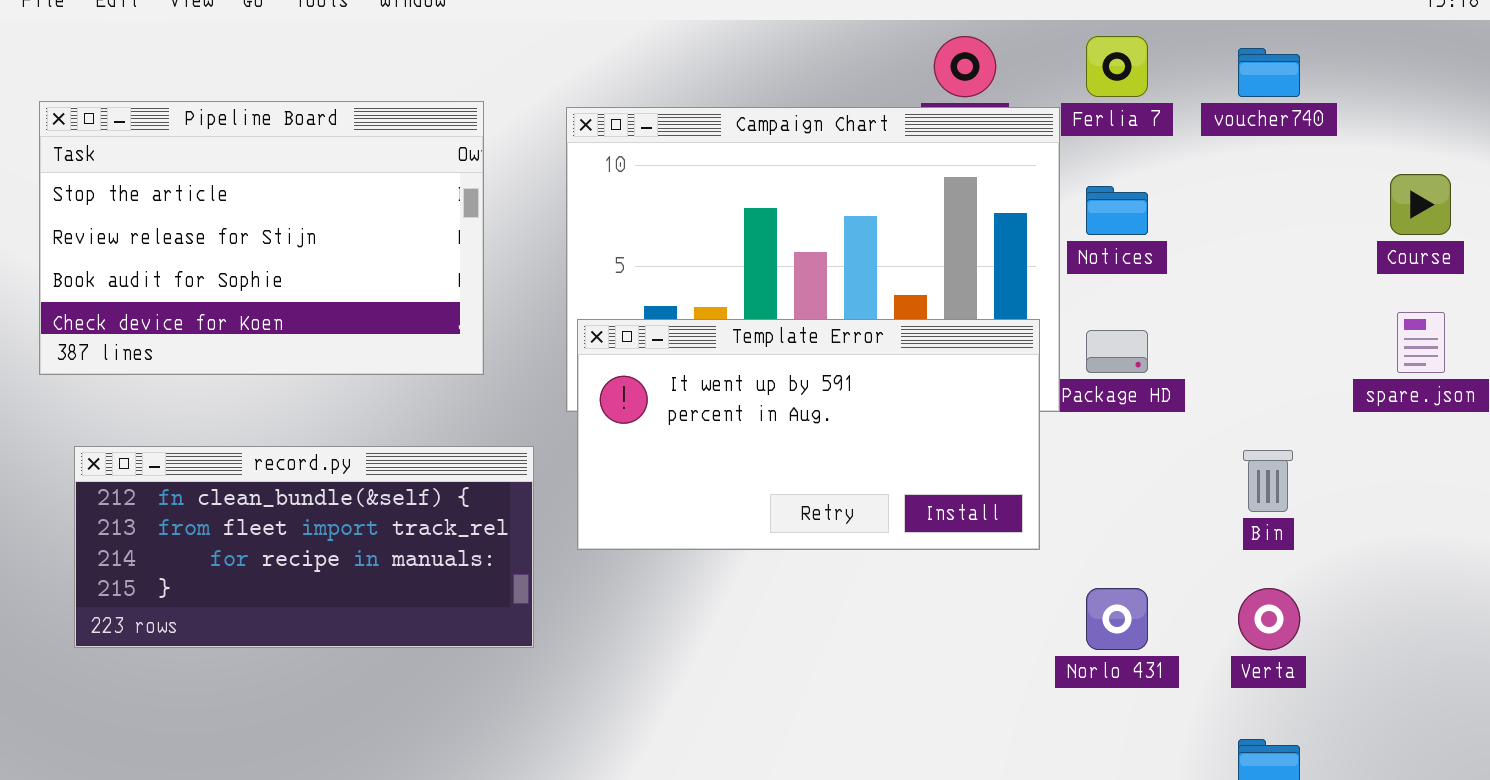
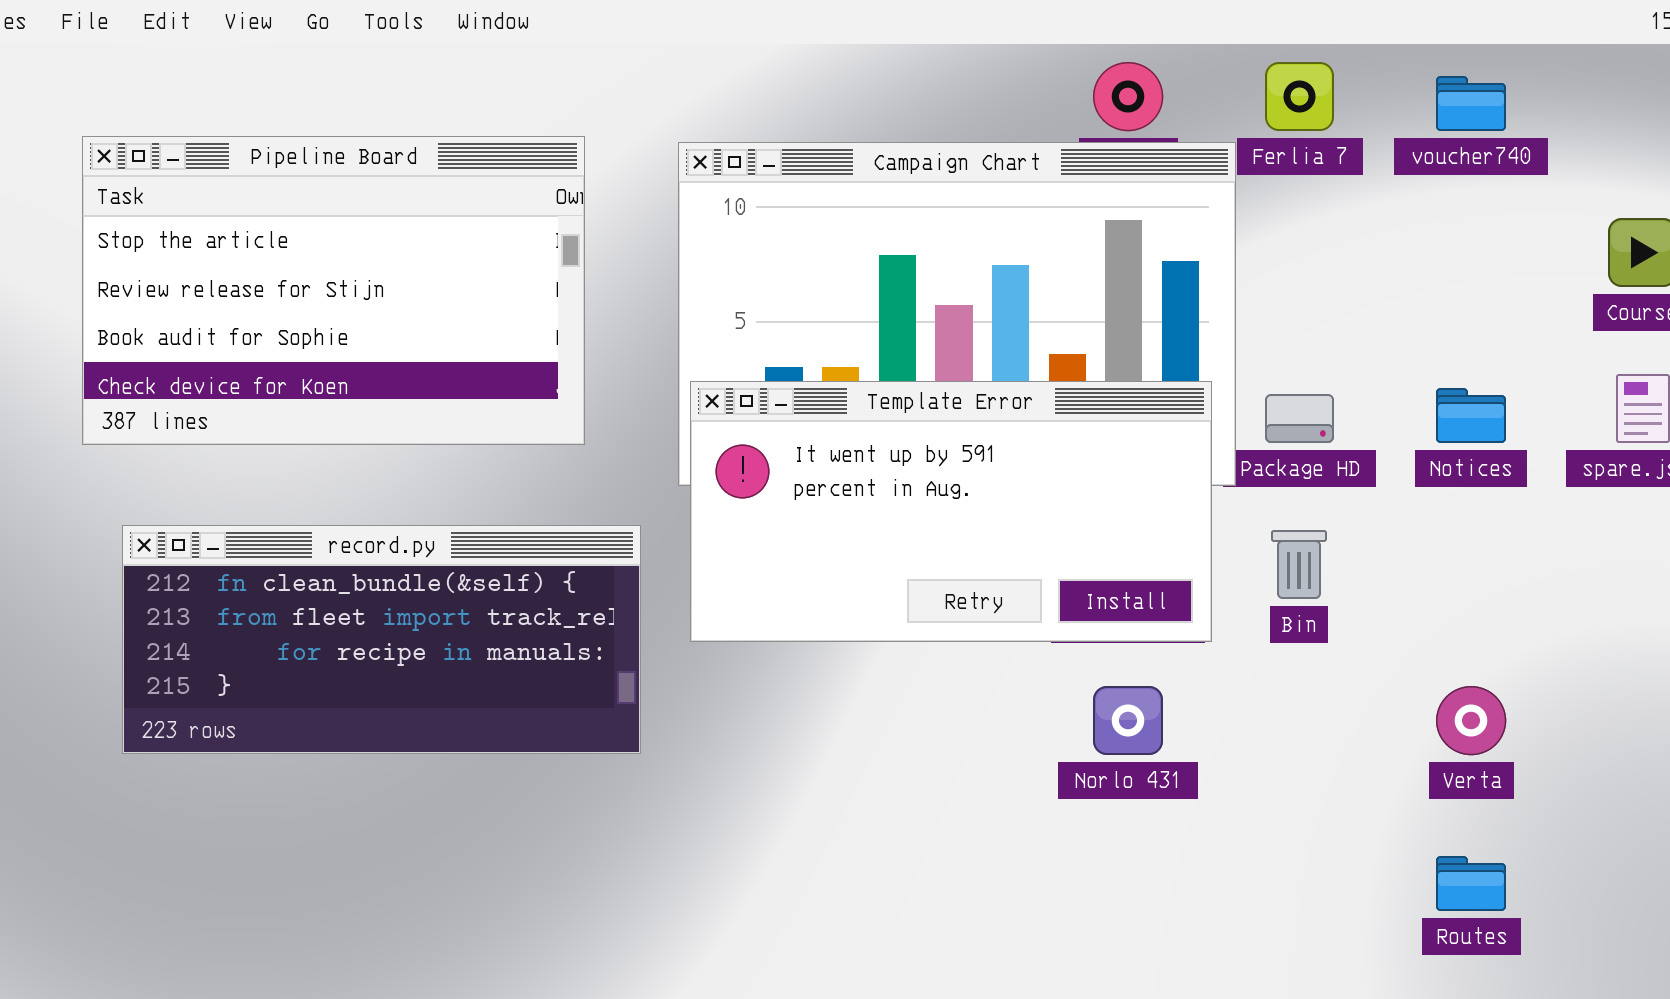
Notices: [1086,186,1148,235] -> [1436,388,1506,443], moved
Bin: [1243,450,1293,512] -> [1271,530,1327,599], moved
Norlo 431: [1086,588,1148,650] -> [1093,686,1163,755], moved

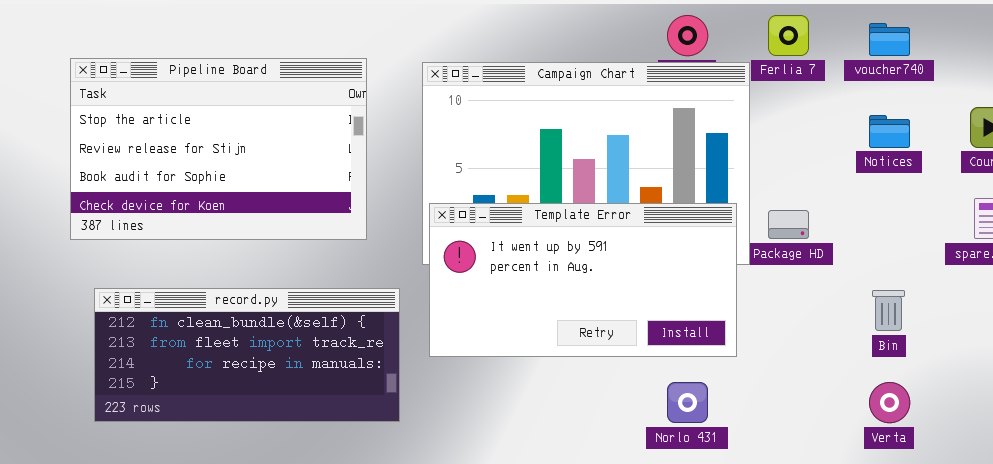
Notices: [1436,388,1506,443] -> [869,115,910,148], moved
Bin: [1271,530,1327,599] -> [872,290,905,331], moved

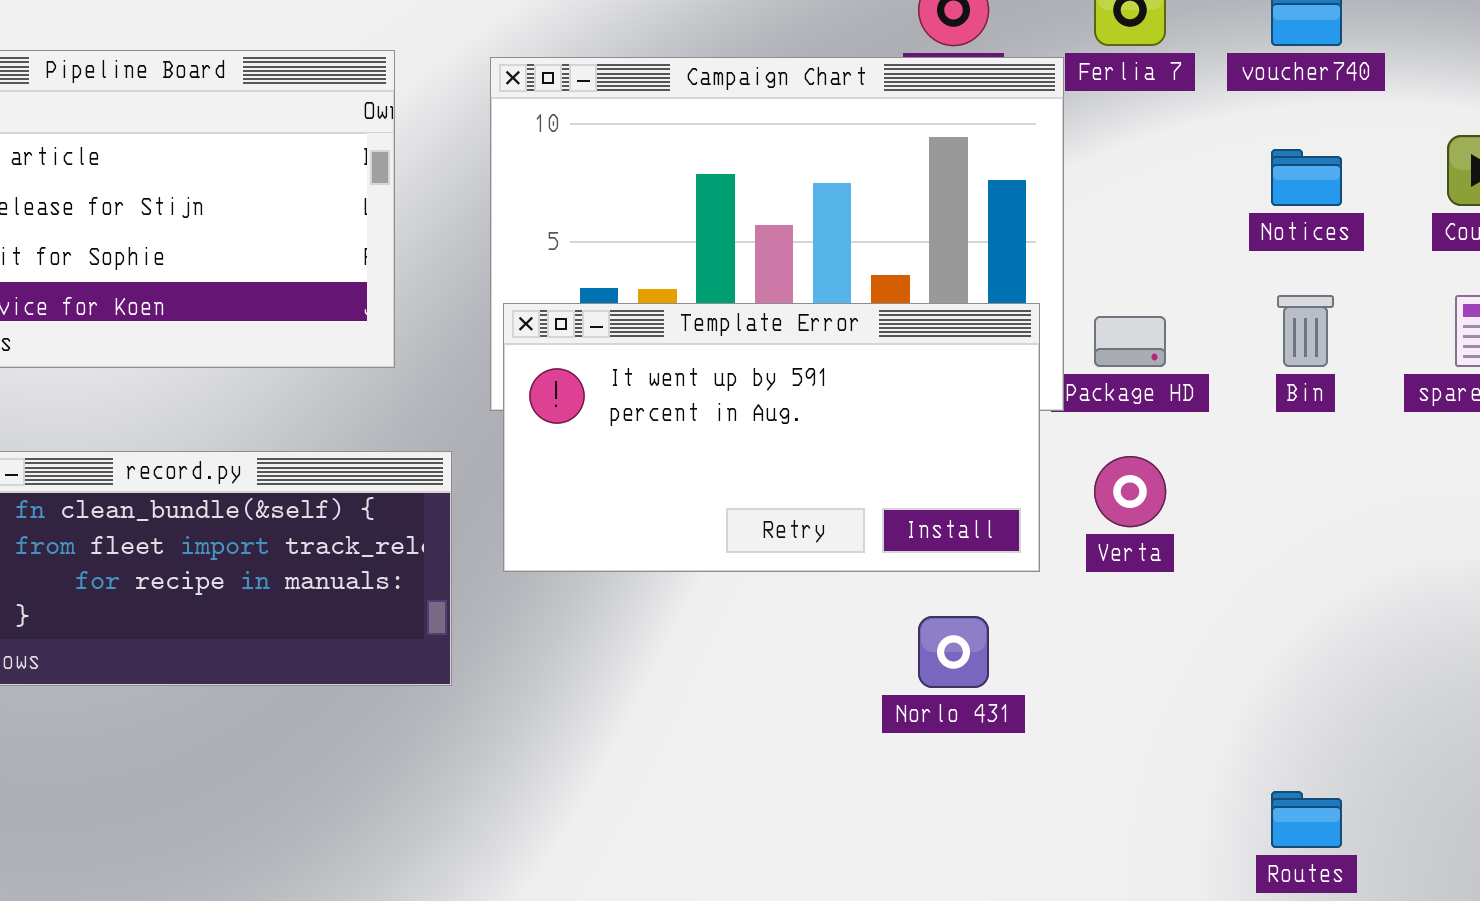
Bin: [872,290,905,331] -> [1277,295,1334,367], moved
Verta: [869,382,910,423] -> [1094,456,1166,527], moved

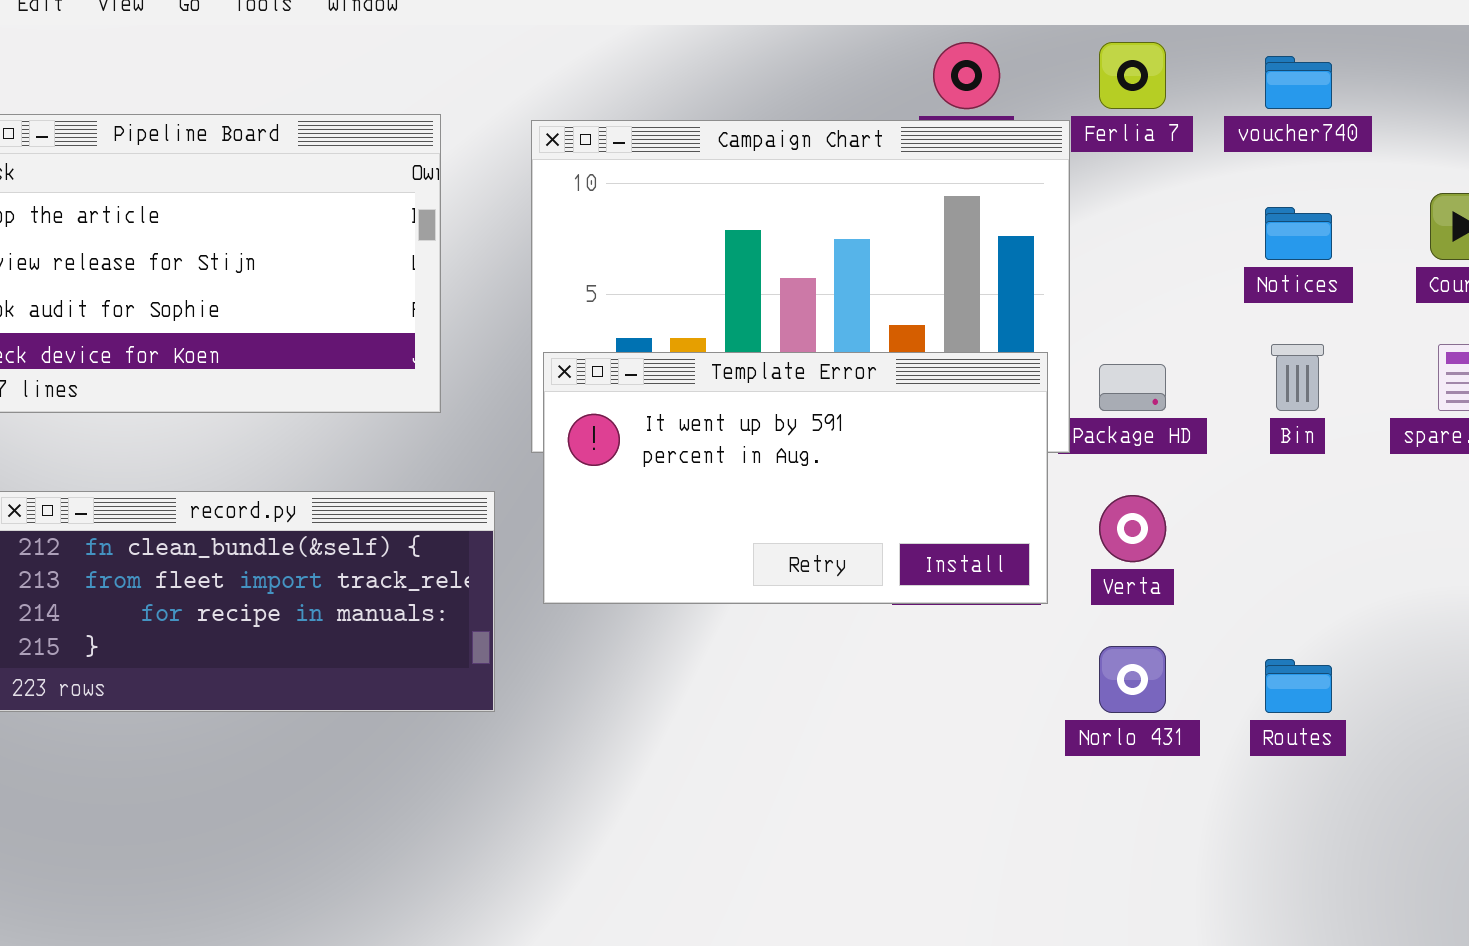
Norlo 431: [918,616,989,688] -> [1099,646,1166,713], moved
Routes: [1271,791,1342,848] -> [1265,659,1332,713], moved

